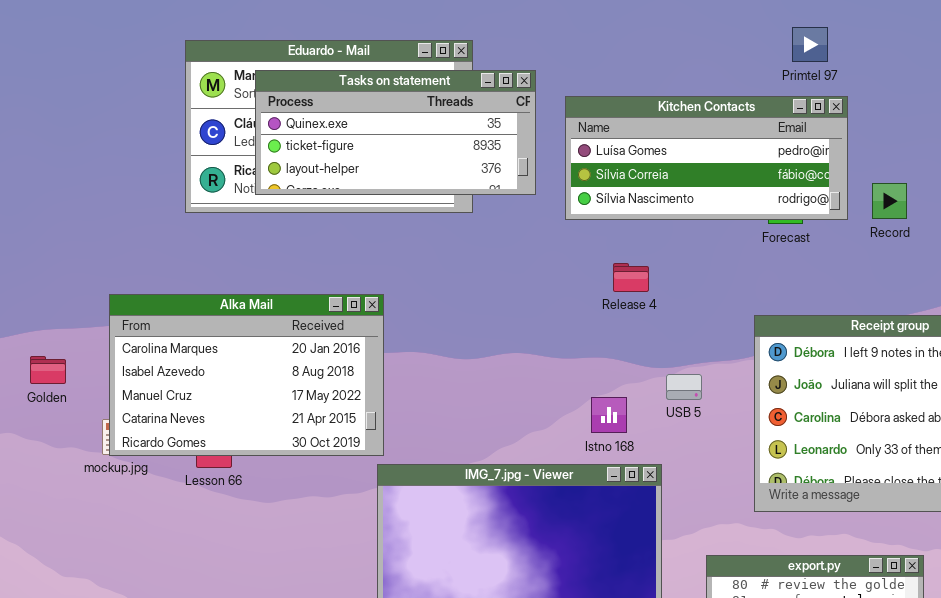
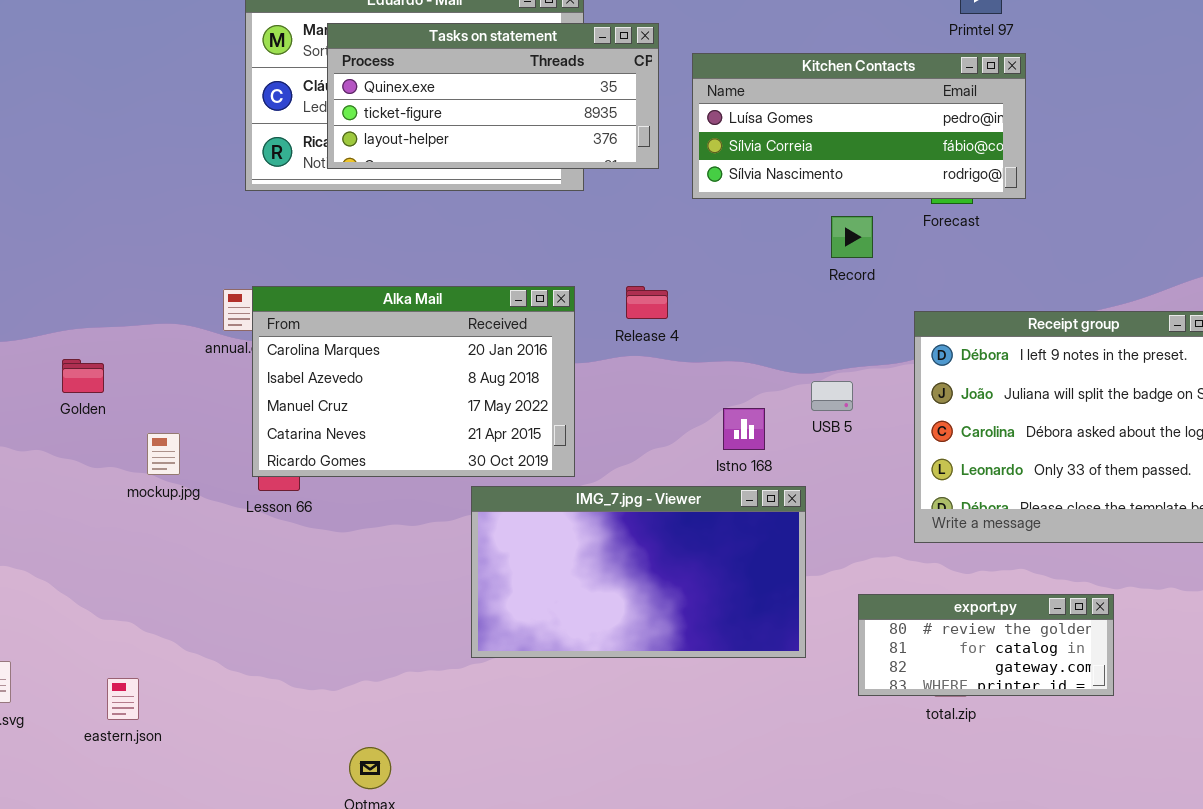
Record: [872,183,907,219] -> [831,216,873,258], moved
Release 4: [613,263,649,292] -> [626,286,668,319], moved
Alka Mail: [109,294,384,456] -> [252,286,575,477], moved

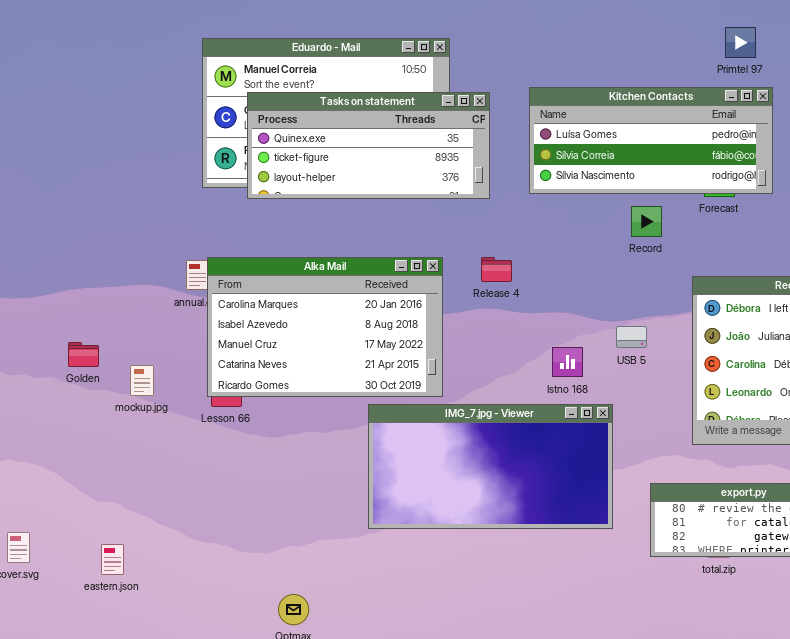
Tasks on statement: [327,23,659,169] -> [247,92,490,199], moved
Golden: [62,359,104,393] -> [68,342,99,367], moved

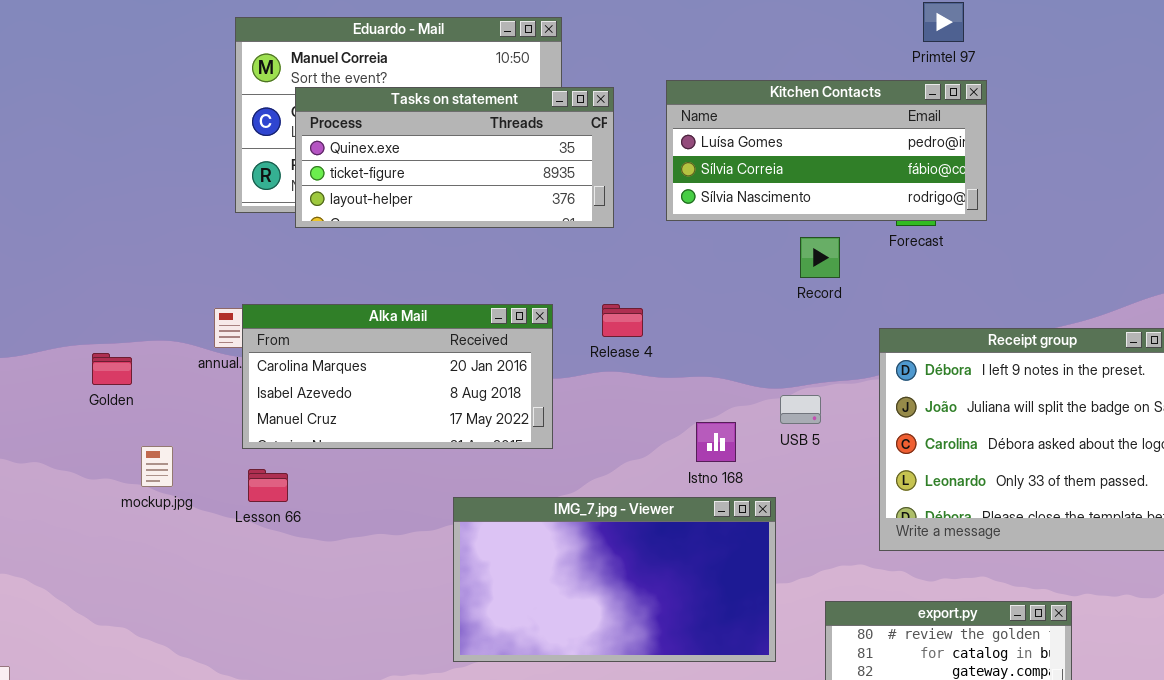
Alka Mail: [207,257,443,397] -> [242,304,553,449], resized
Golden: [68,342,99,367] -> [92,353,132,385], moved

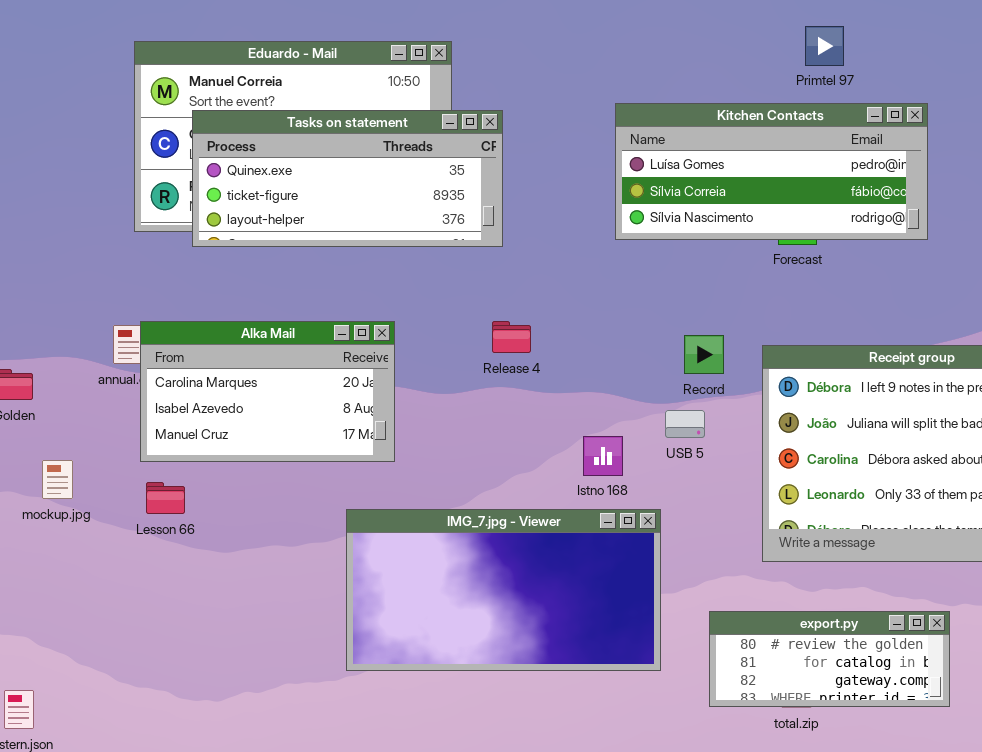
Kitchen Contacts: [666,80,987,221] -> [615,103,928,240], moved
Record: [800,237,840,278] -> [684,335,724,374], moved
Alka Mail: [242,304,553,449] -> [140,321,395,462], resized

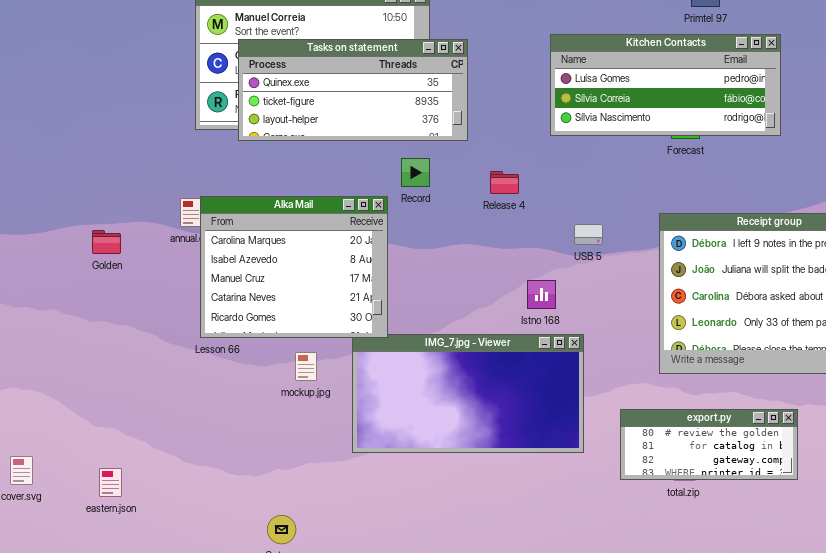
Alka Mail: [140,321,395,462] -> [200,196,388,338], resized
Release 4: [492,321,531,353] -> [490,171,519,194], moved
Record: [684,335,724,374] -> [401,158,430,187], moved
USB 5: [665,410,705,438] -> [574,224,603,245], moved
mockup.jpg: [42,460,73,499] -> [295,352,317,381], moved

